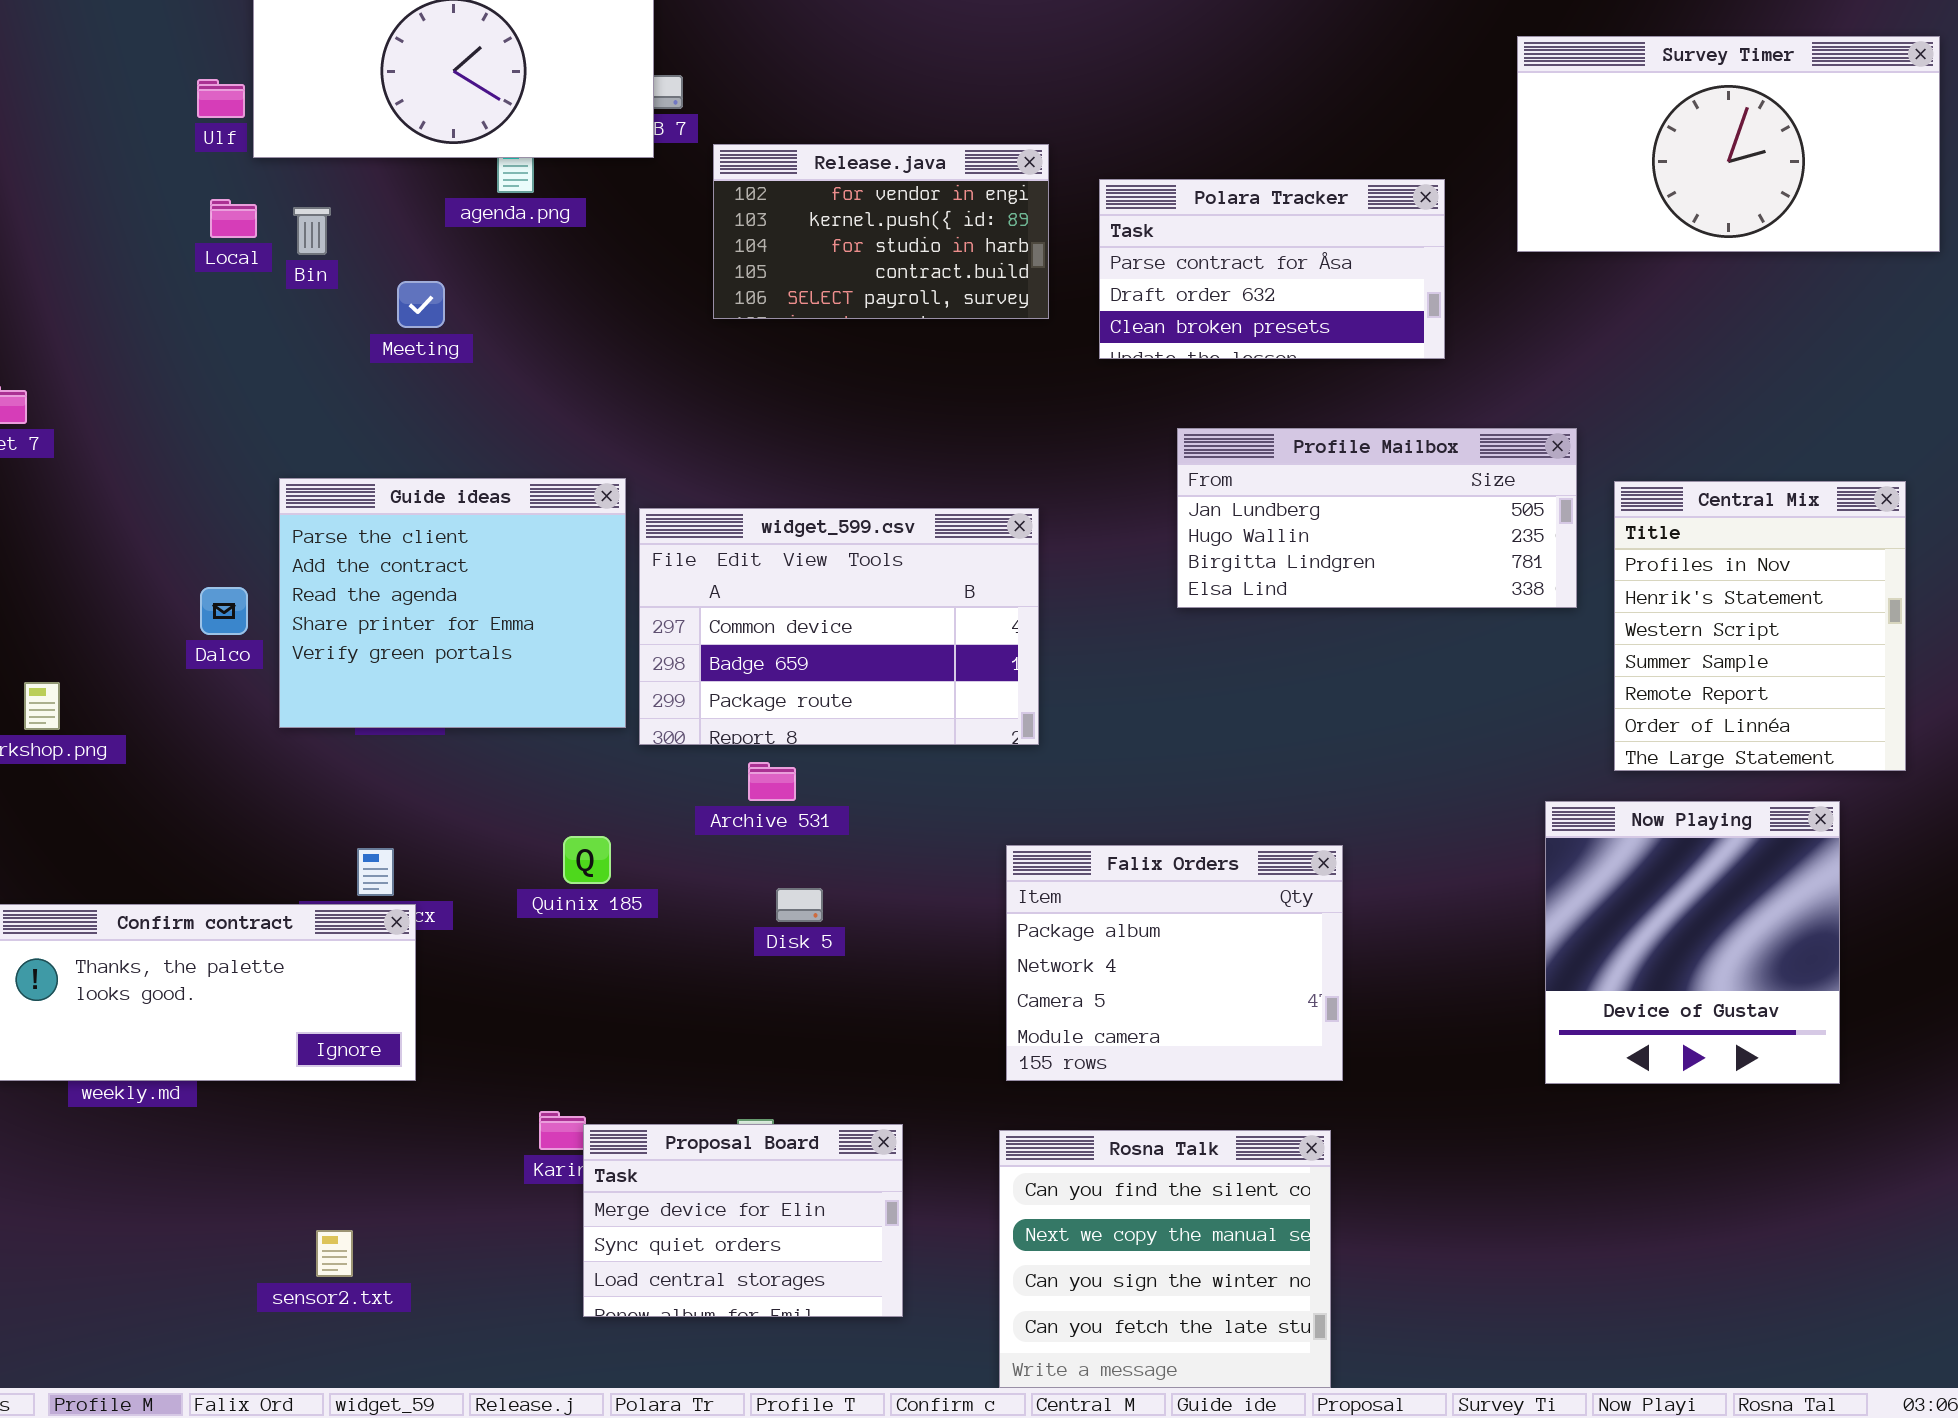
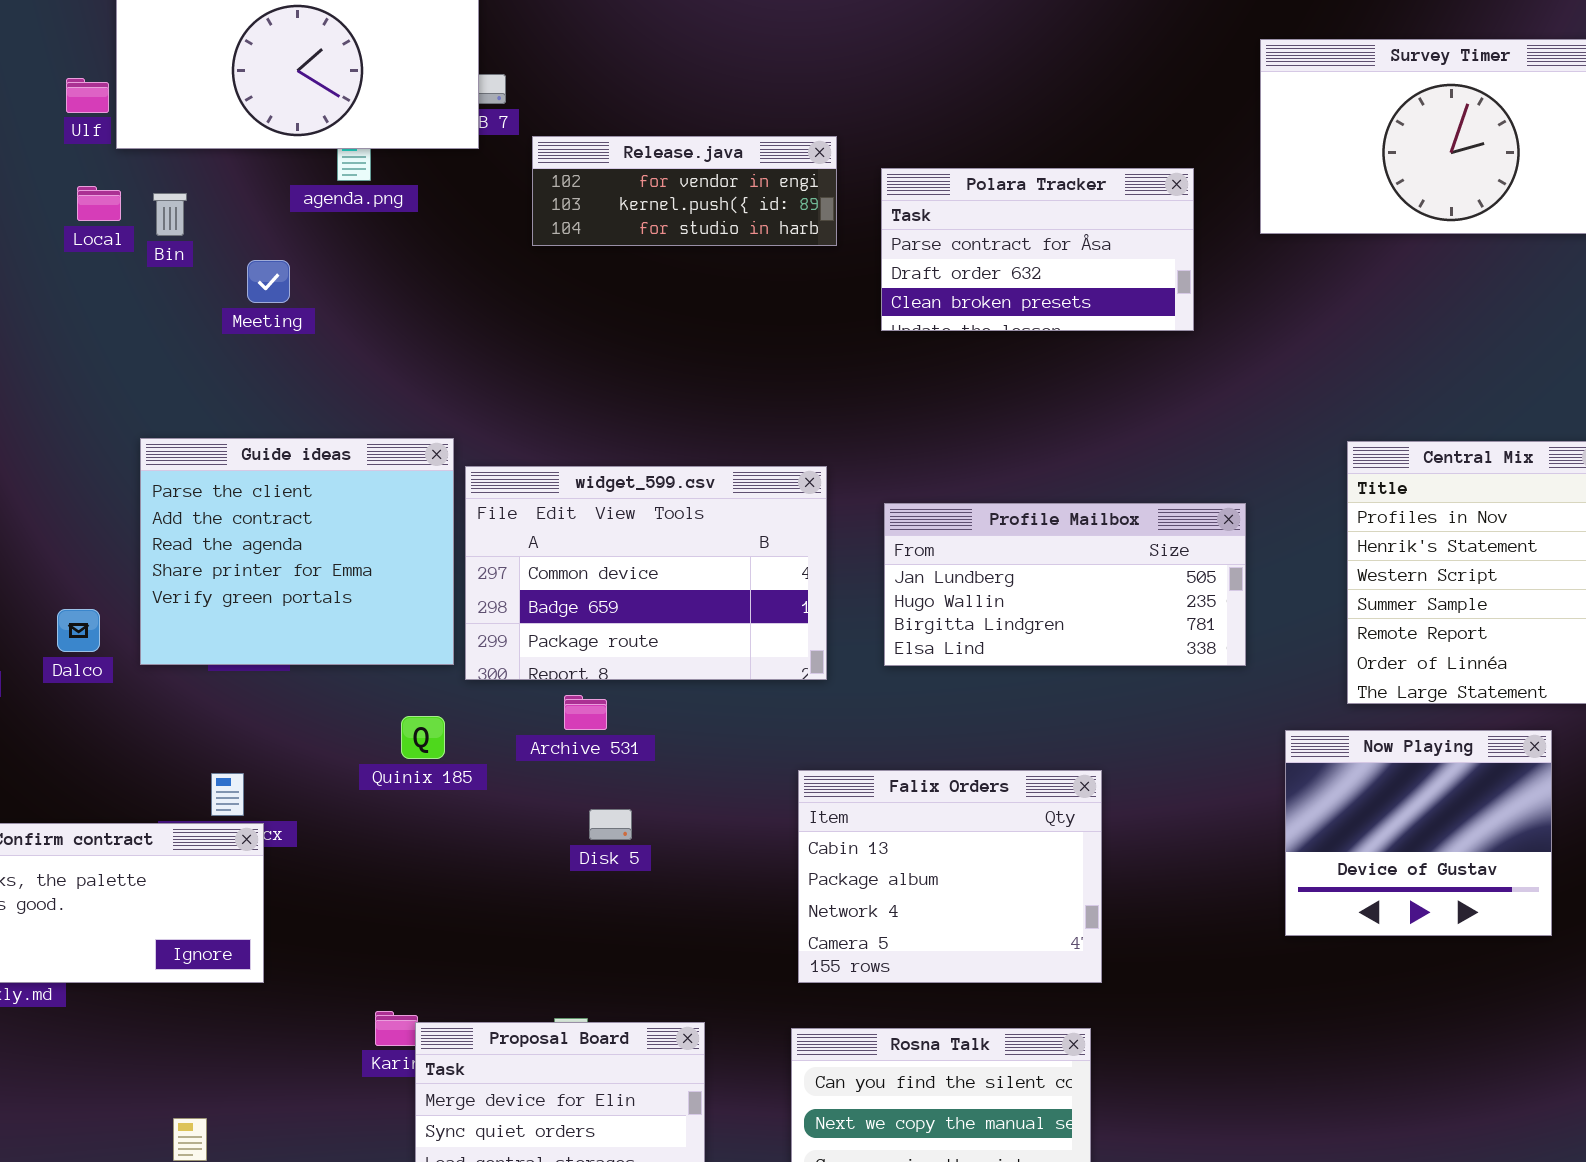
Release.java: [713,144,1049,319] -> [532,136,837,246], resized
Profile Mailbox: [1177,428,1577,608] -> [884,503,1246,666], moved
Dalco: [200,587,248,635] -> [57,609,100,652], moved
Now Playing: [1545,801,1840,1084] -> [1285,730,1552,936], resized
Quinix 185: [563,836,611,884] -> [401,716,445,759], moved
Falix Orders: [1006,845,1343,1081] -> [798,770,1102,983], scrolled up 1 row

